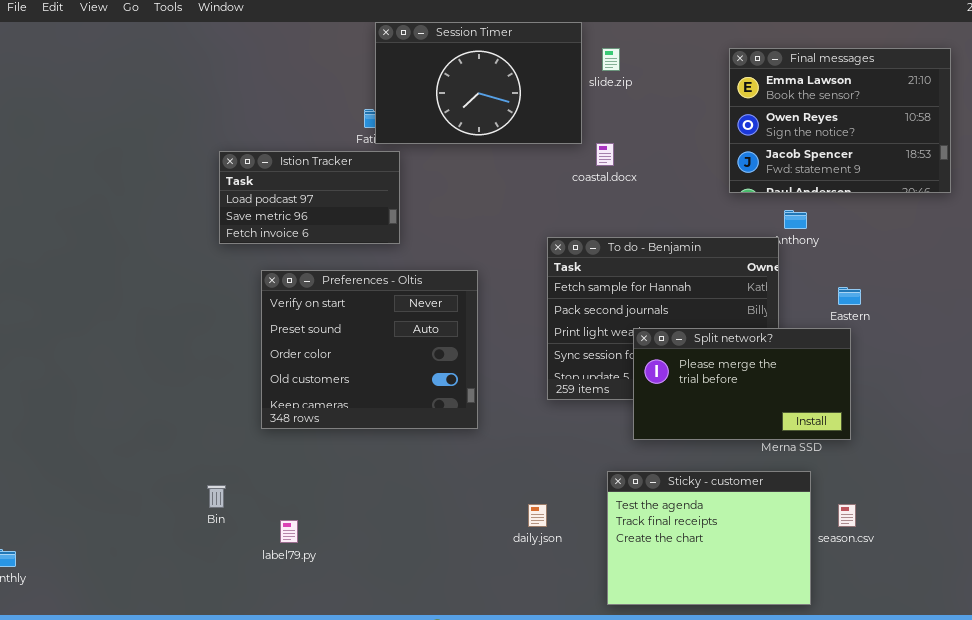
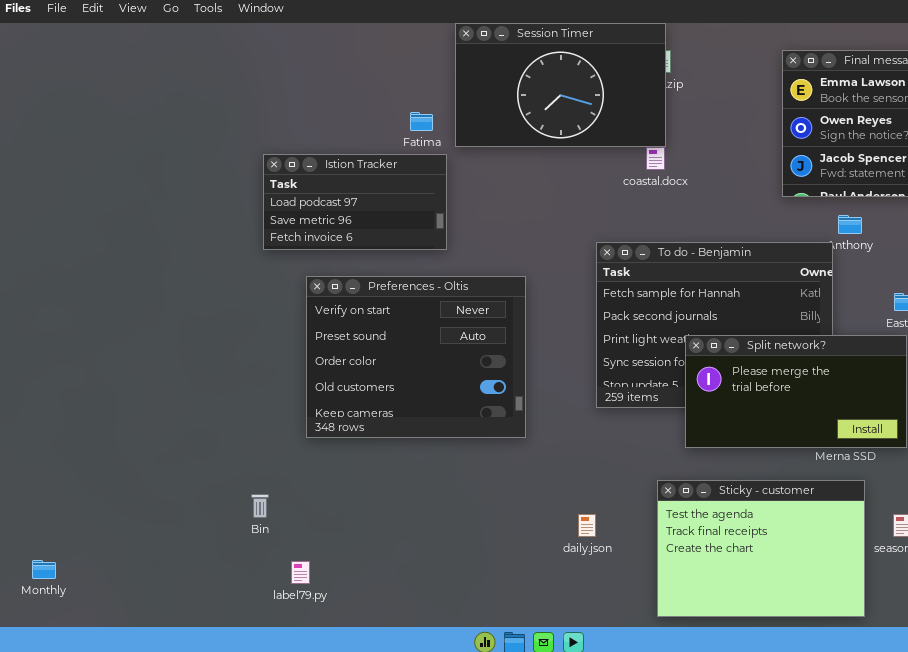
Session Timer: [375,22,582,144] -> [455,23,666,147], moved
label79.py: [280,520,298,543] -> [291,561,310,584], moved

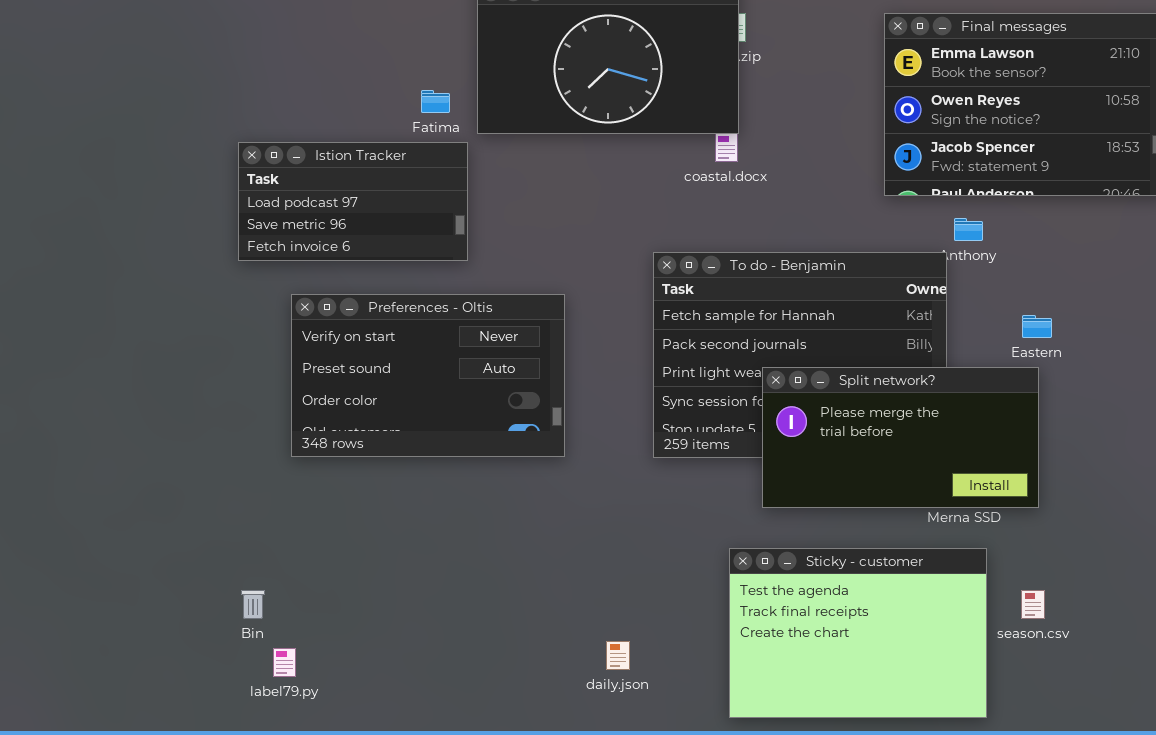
Preferences - Oltis: [306,276,526,438] -> [291,294,565,457], resized
Bin: [251,494,269,518] -> [241,590,265,619], moved
daily.json: [578,514,596,537] -> [606,641,630,670], moved

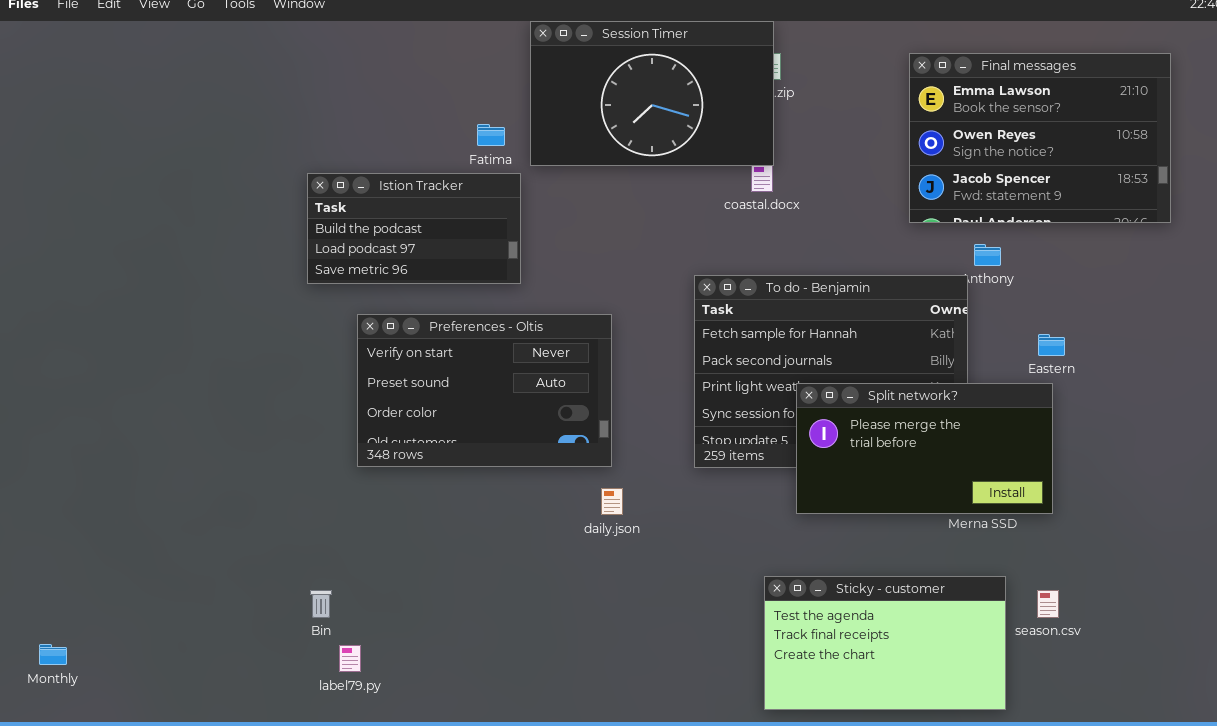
Istion Tracker: [238,142,468,261] -> [307,173,521,284], scrolled up 1 row
Sticky - customer: [729,548,987,718] -> [764,576,1006,710], resized
daily.json: [606,641,630,670] -> [601,488,623,515], moved

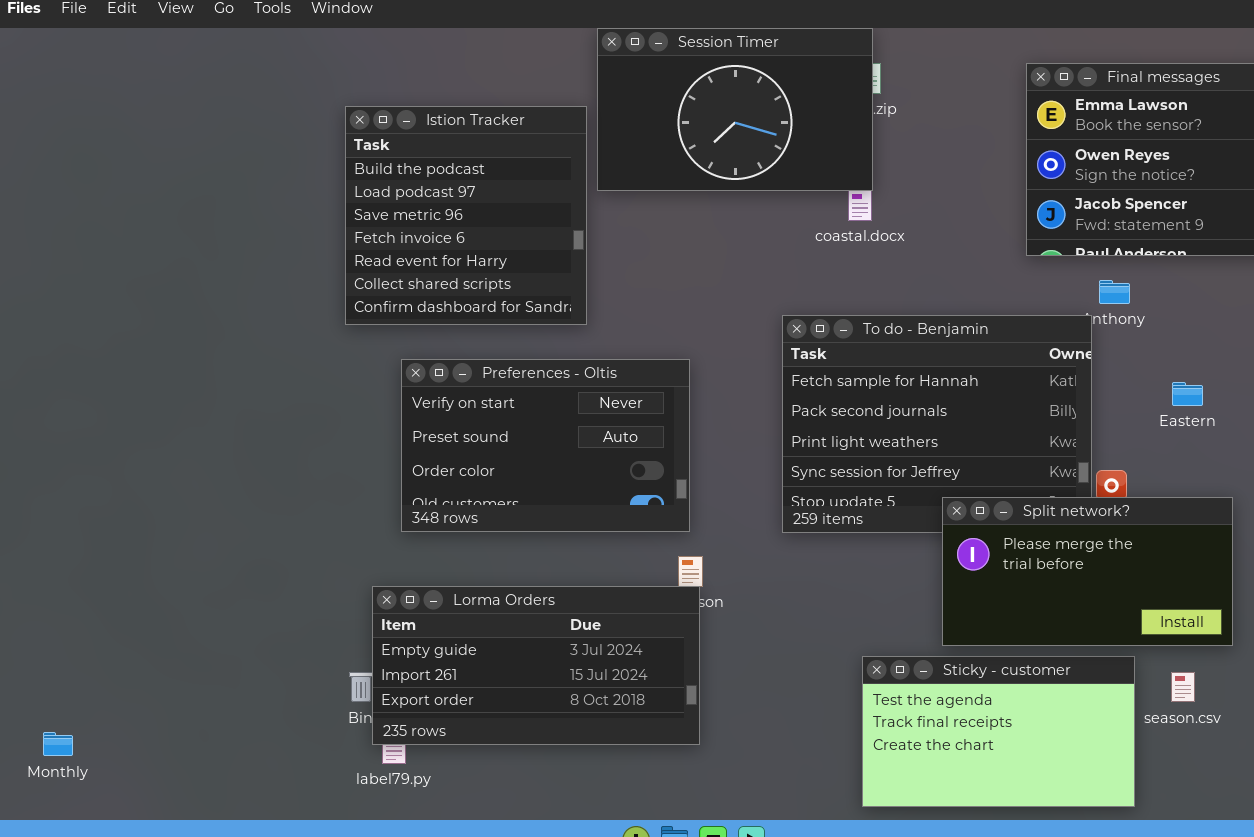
Istion Tracker: [307,173,521,284] -> [345,106,587,325], resized
Split network?: [796,383,1053,514] -> [942,497,1233,646], moved
Lorma Orders: none -> [372,586,700,745], opened

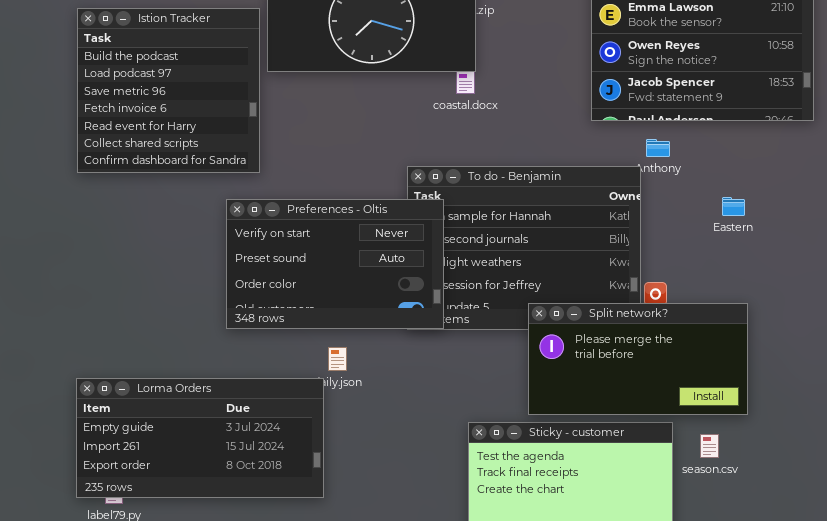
Preferences - Oltis: [401,359,690,532] -> [226,199,444,329], moved
Eastern: [1172,382,1203,406] -> [722,197,745,216], moved
Lorma Orders: [372,586,700,745] -> [76,378,324,498], moved

